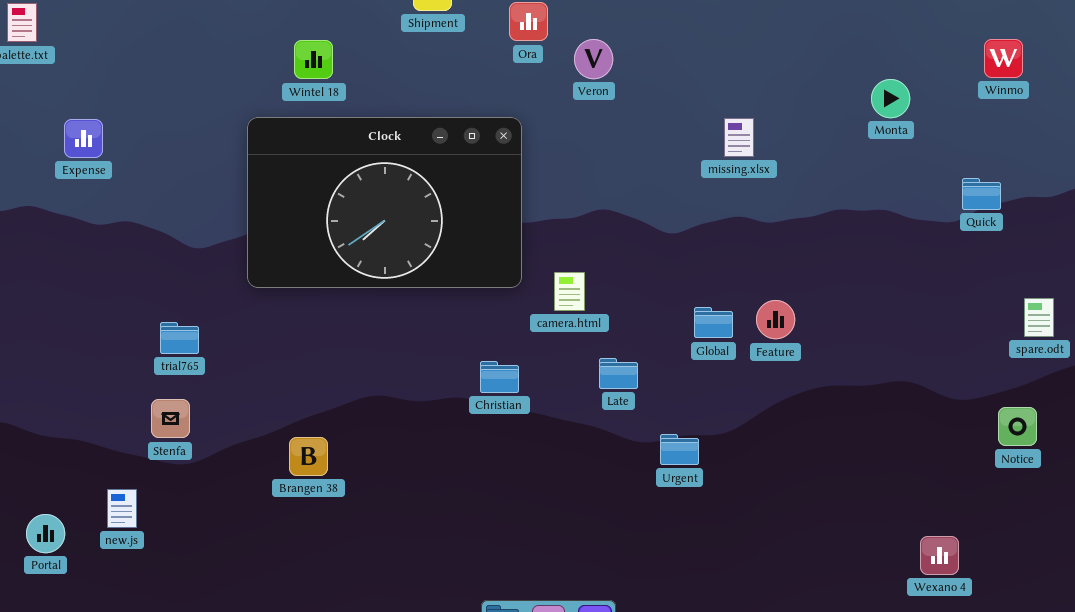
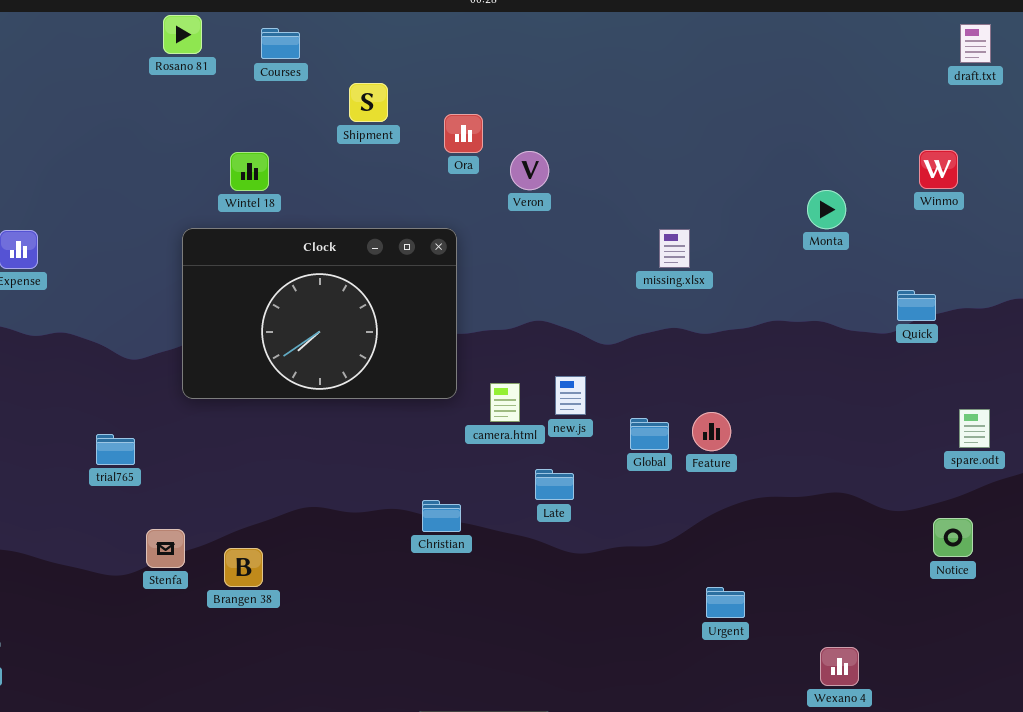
Christian: [480,361,519,393] -> [422,500,461,532], moved
Stenfa: [151,399,190,438] -> [146,529,185,568], moved
Urgent: [660,434,699,465] -> [706,587,745,618], moved
new.js: [107,489,137,528] -> [555,376,586,415], moved
Wexano 4: [920,536,959,575] -> [820,647,859,686], moved

